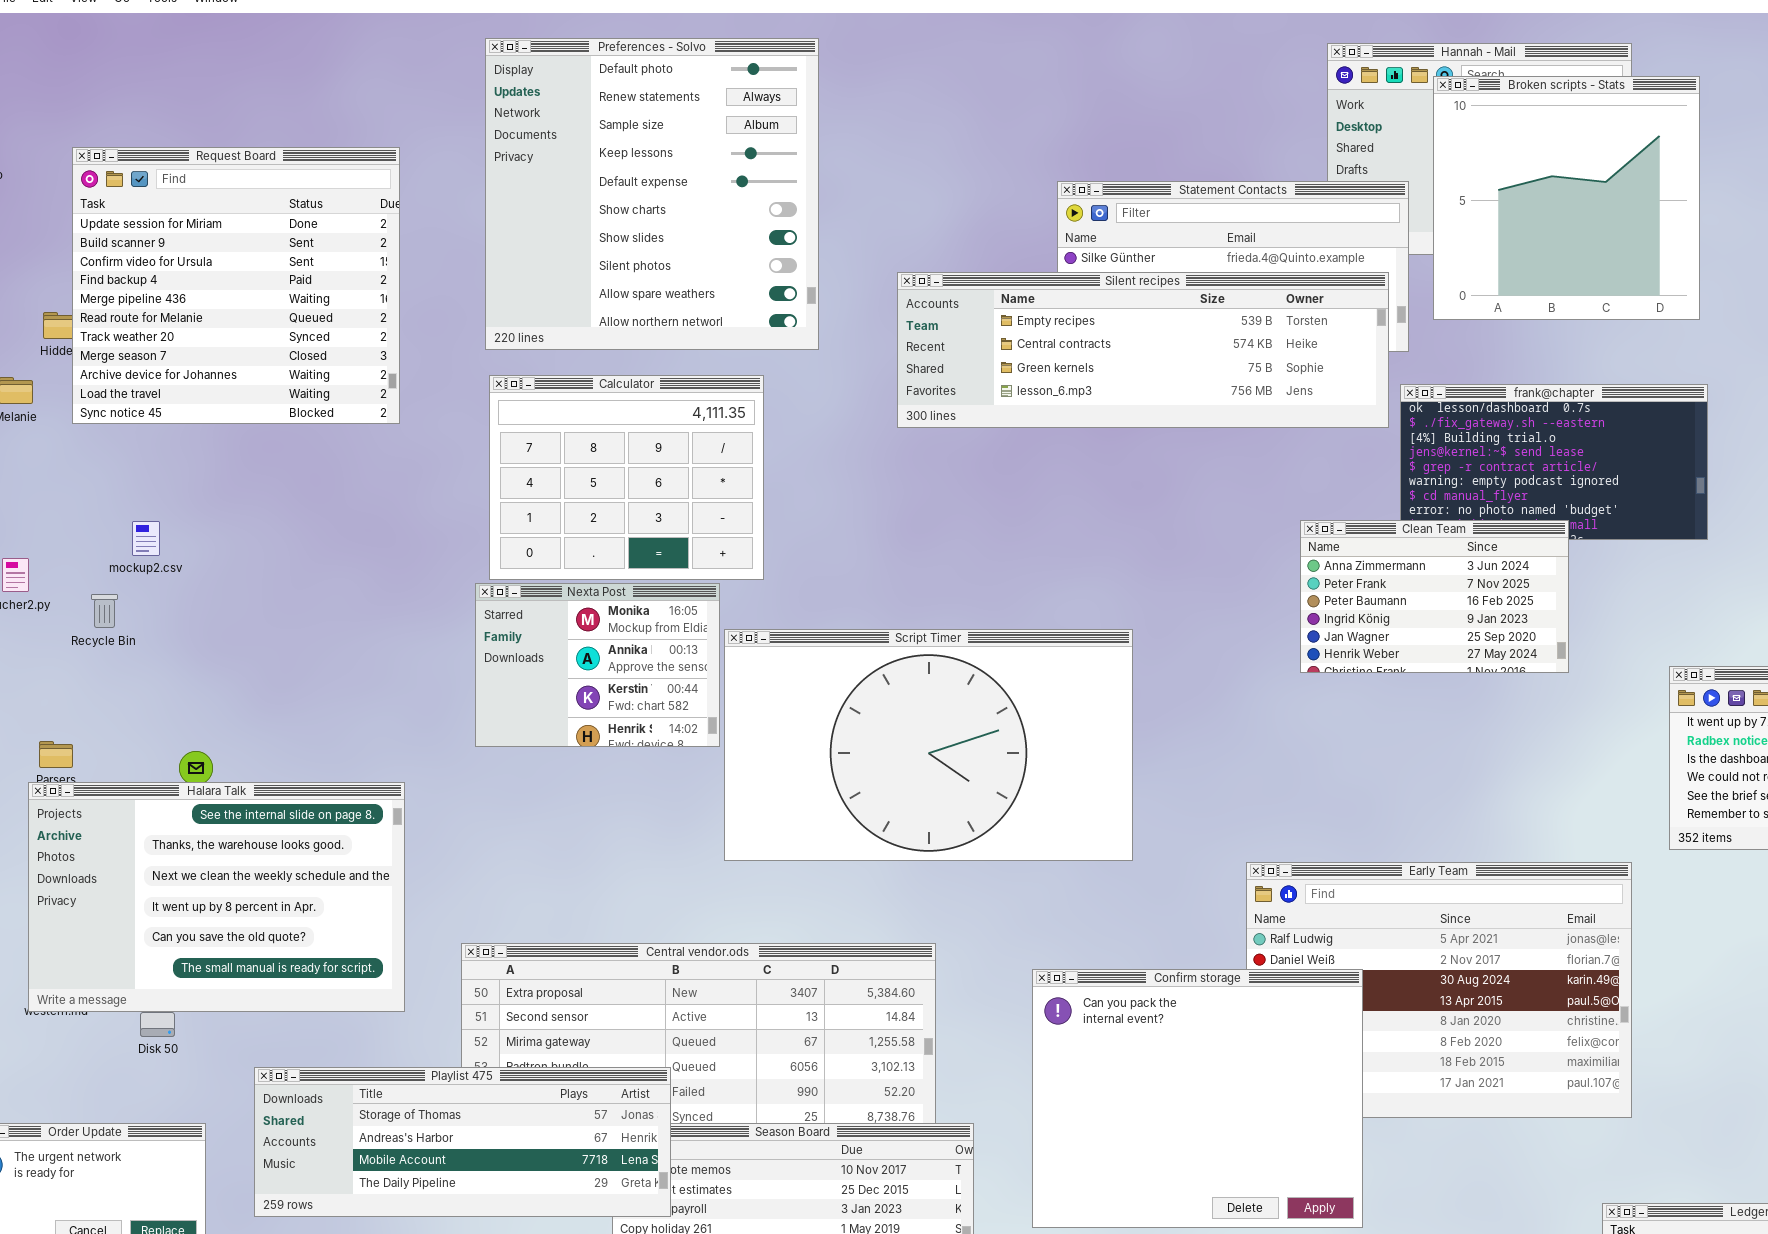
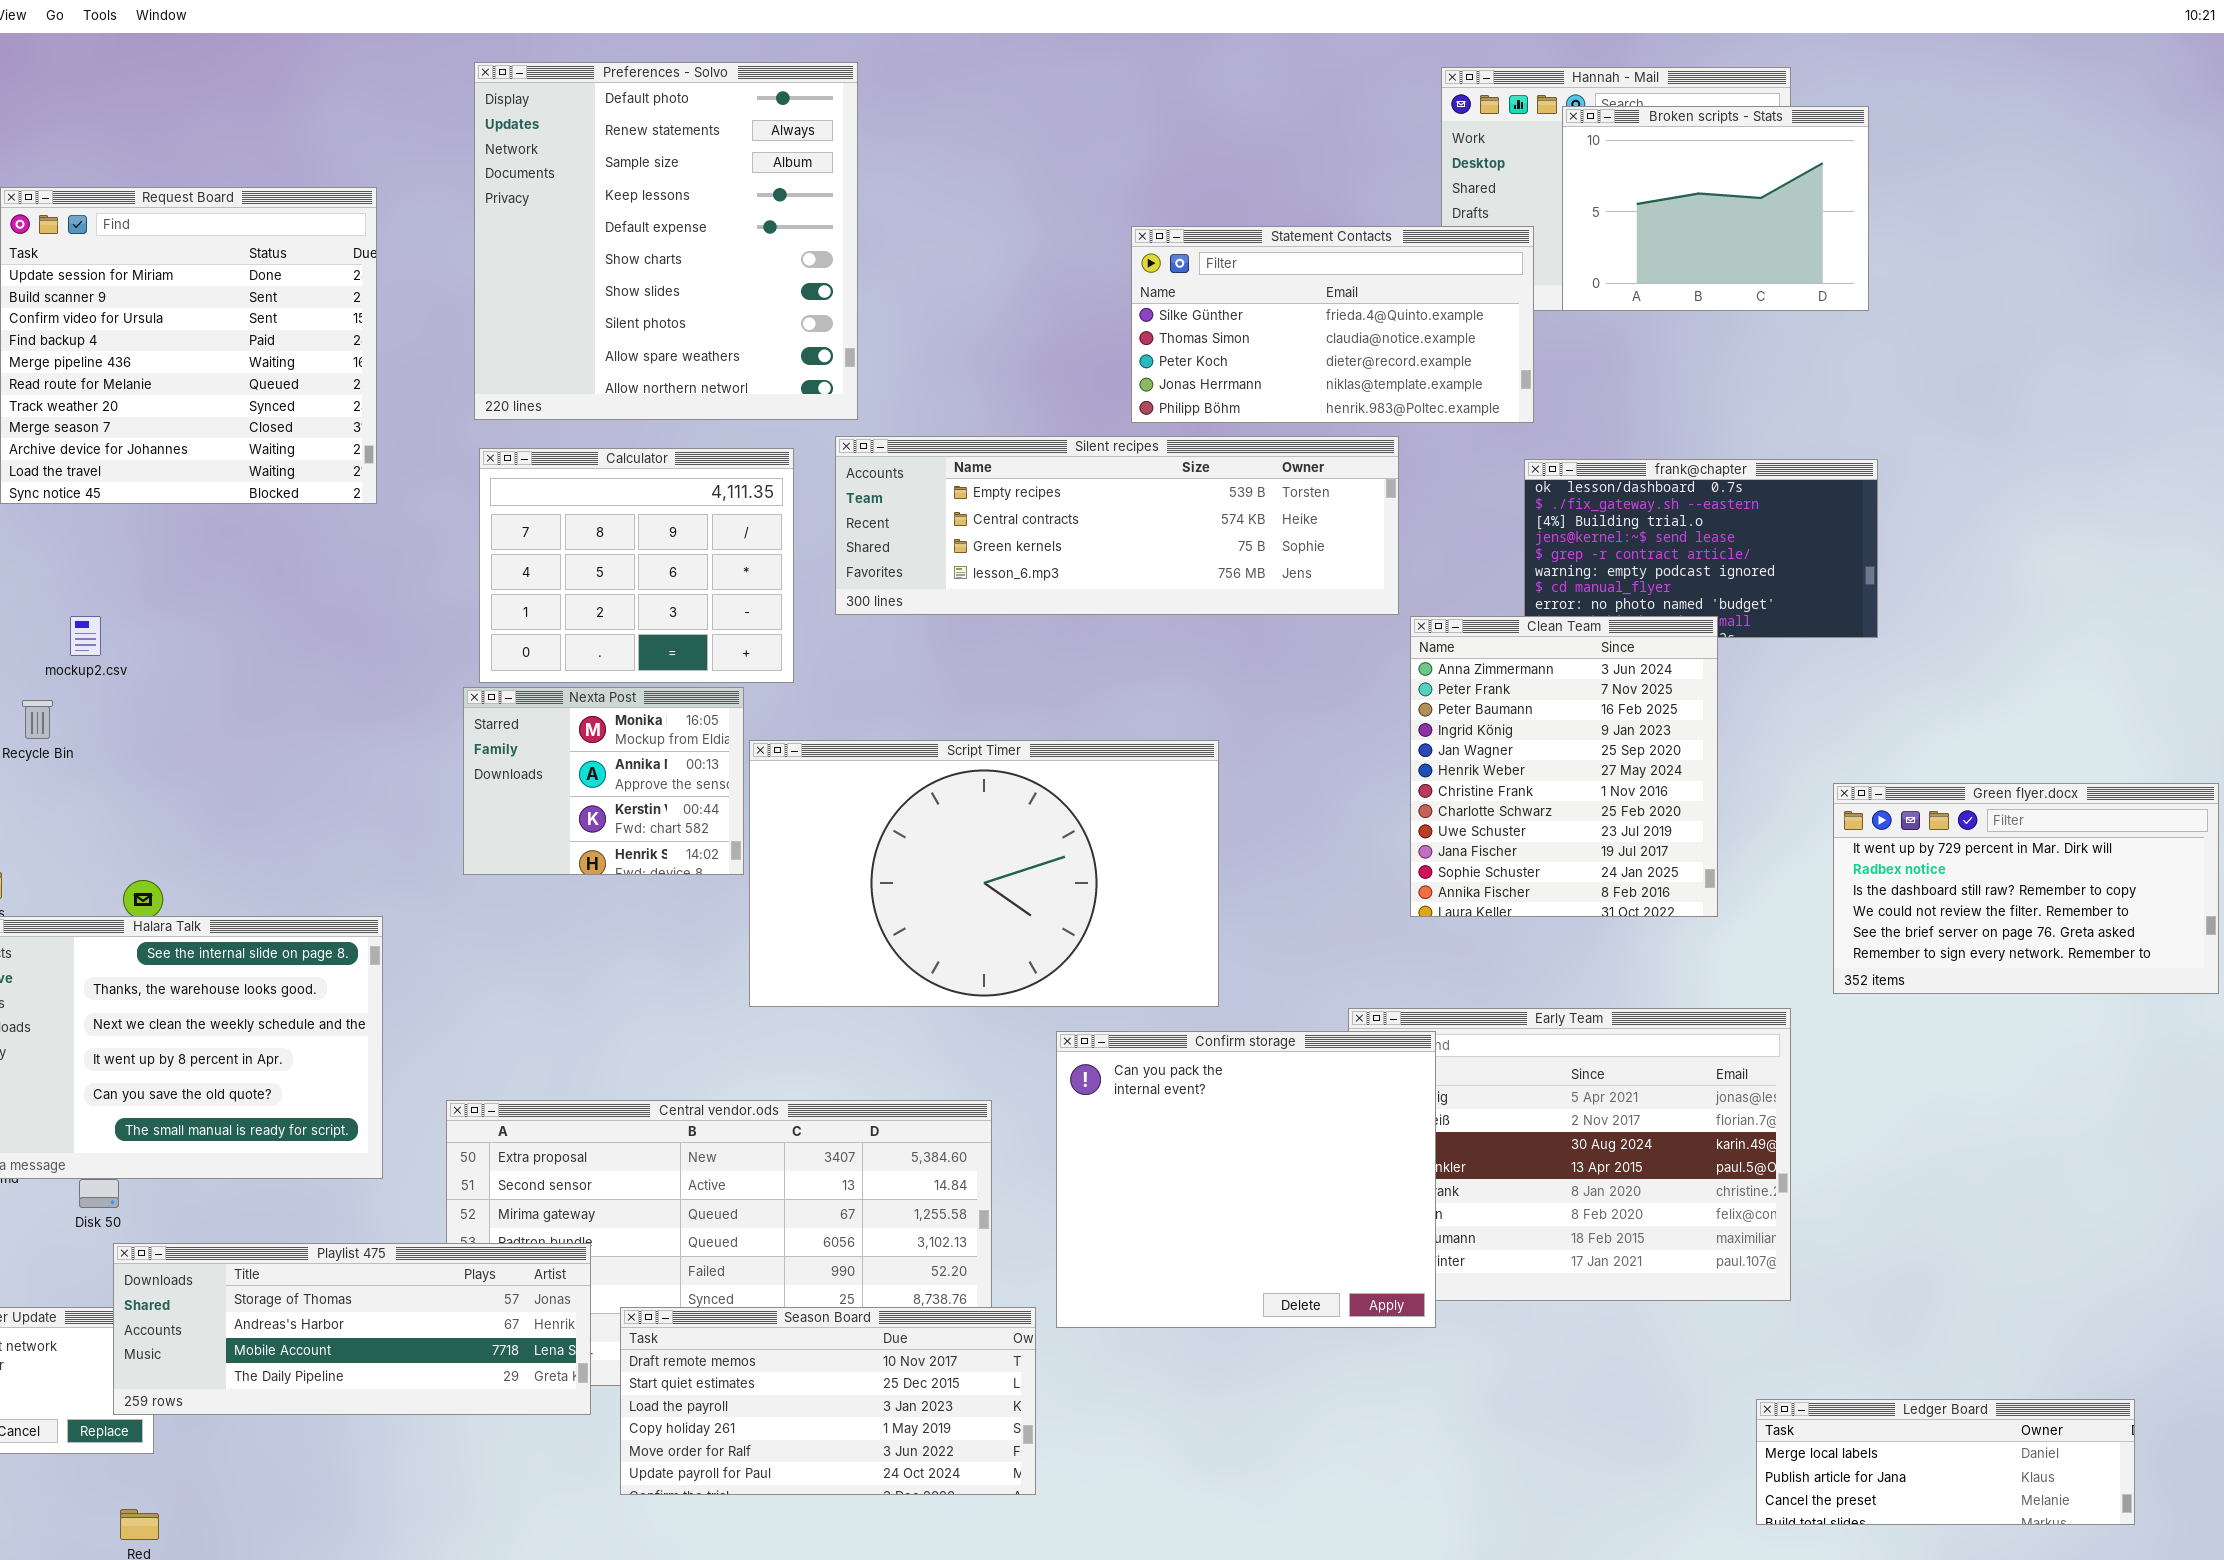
Broken scripts - Stats: [1433,76,1700,320] -> [1562,106,1869,311], resized
Silent recipes: [897,272,1389,428] -> [835,436,1399,615], moved
Clean Team: [1300,520,1569,673] -> [1410,616,1718,917], resized
Confirm storage: [1032,969,1363,1228] -> [1056,1031,1436,1328], moved
Playlist 475: [254,1067,671,1217] -> [113,1243,591,1415], moved

